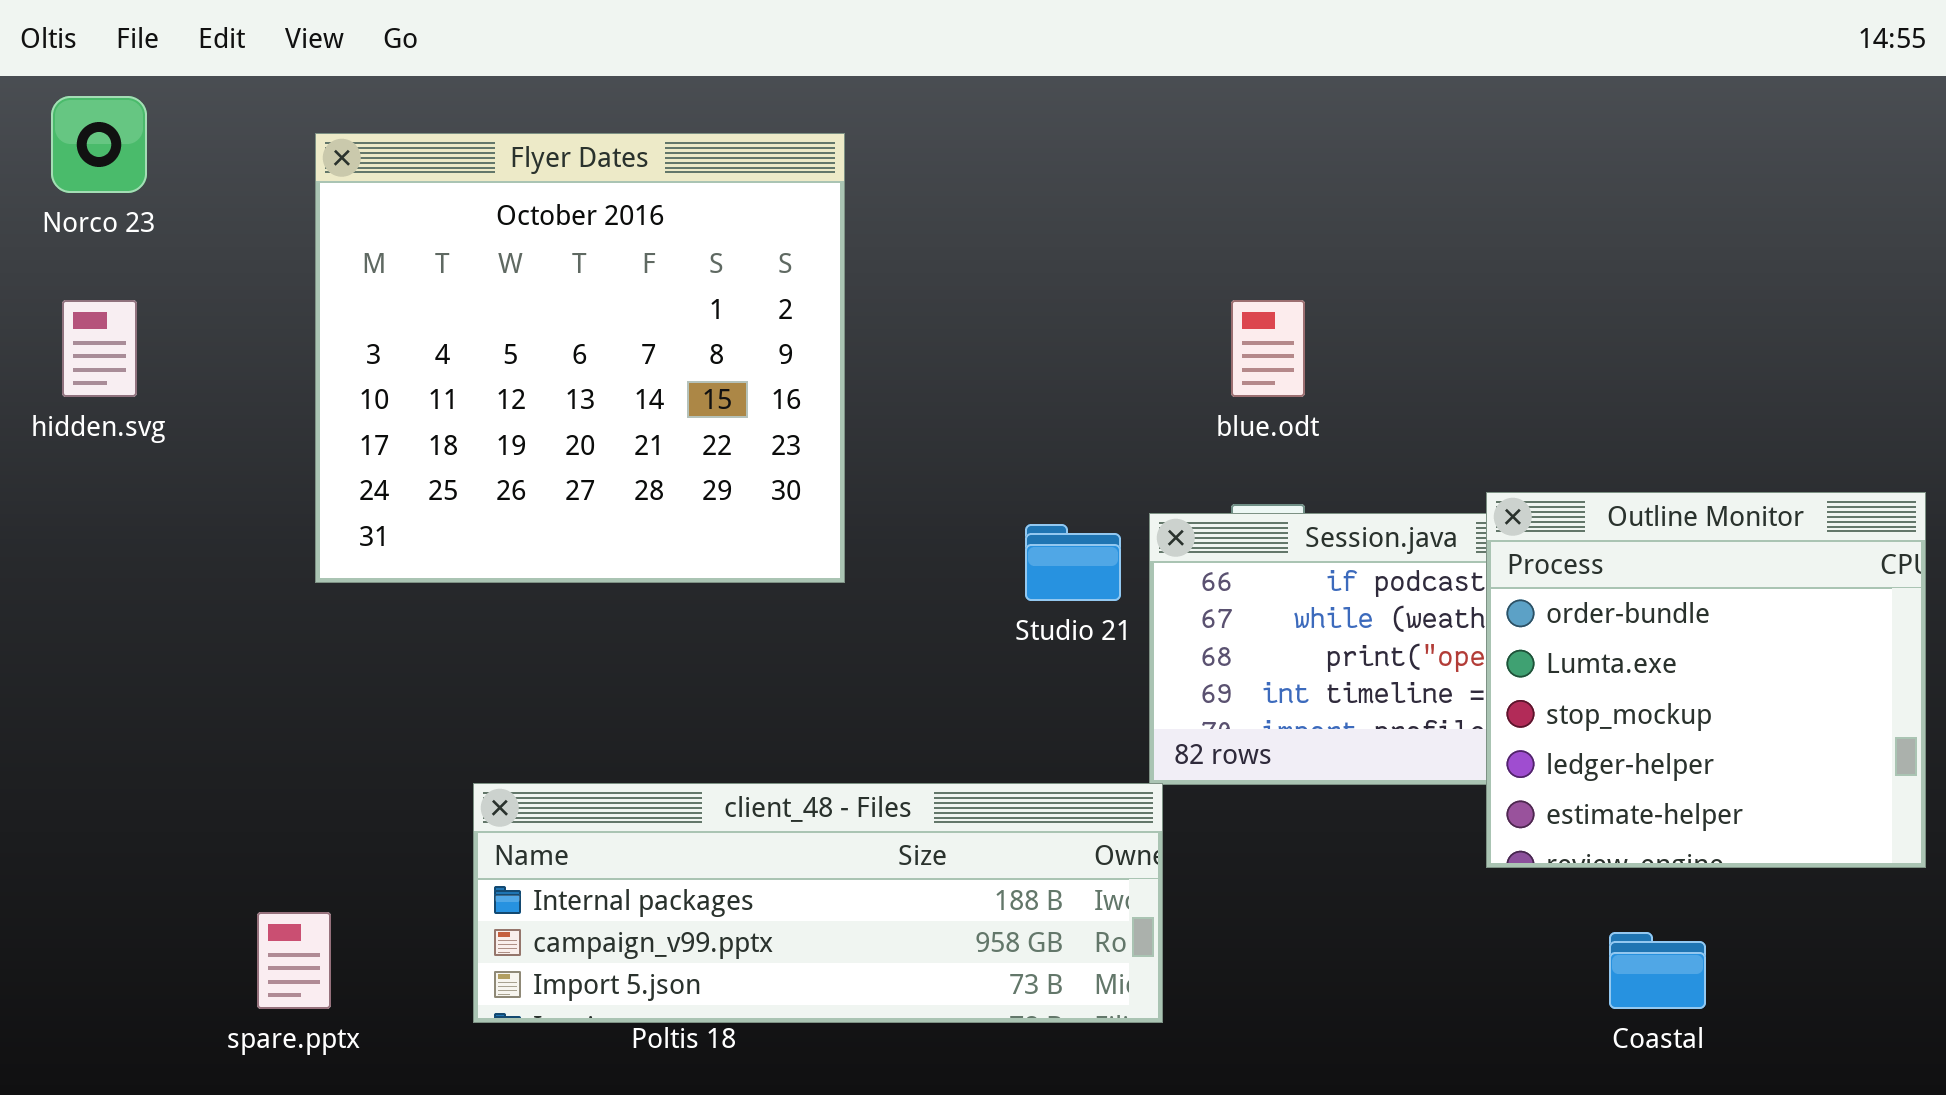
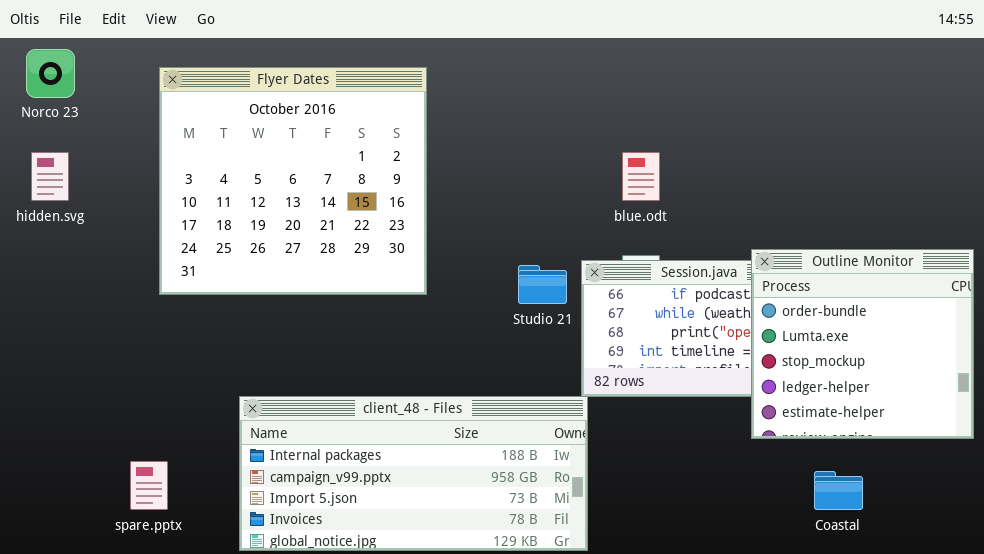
client_48 - Files: [473,783,1163,1023] -> [239,396,588,551], resized

